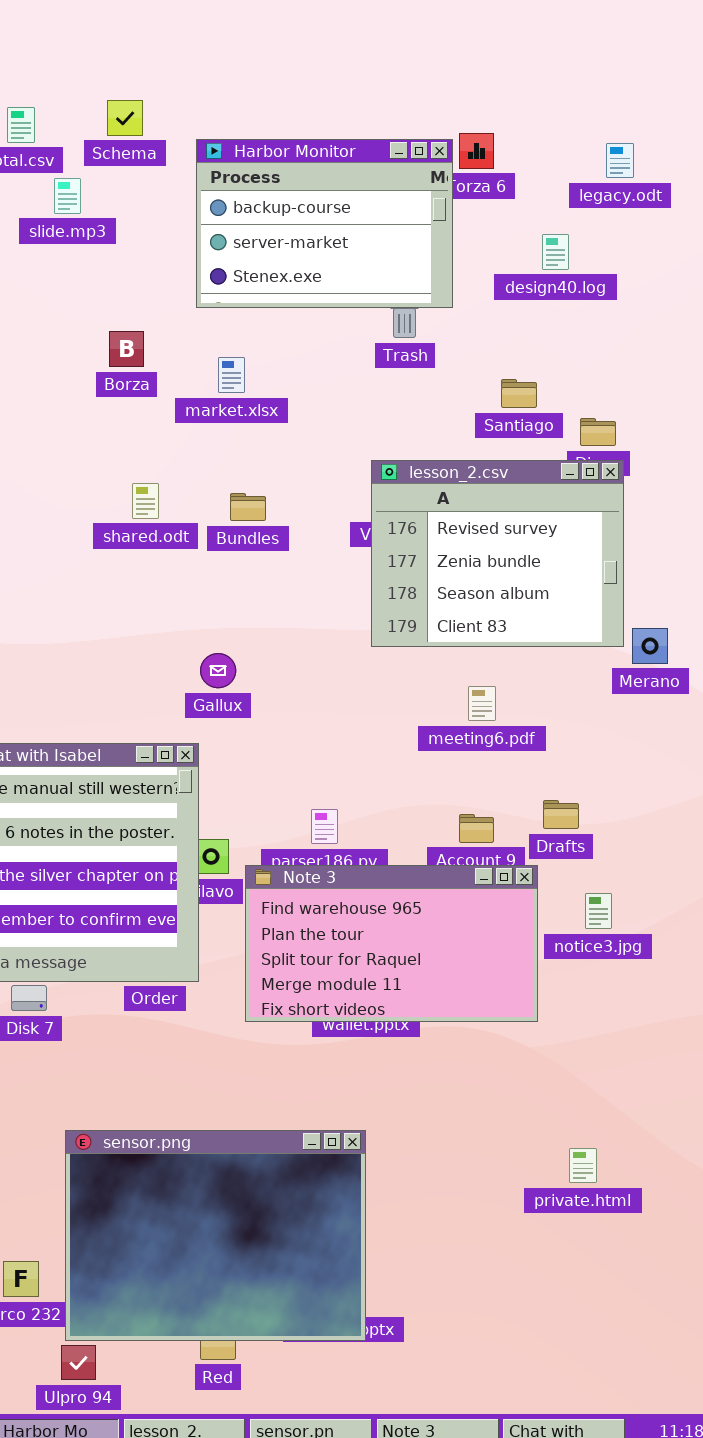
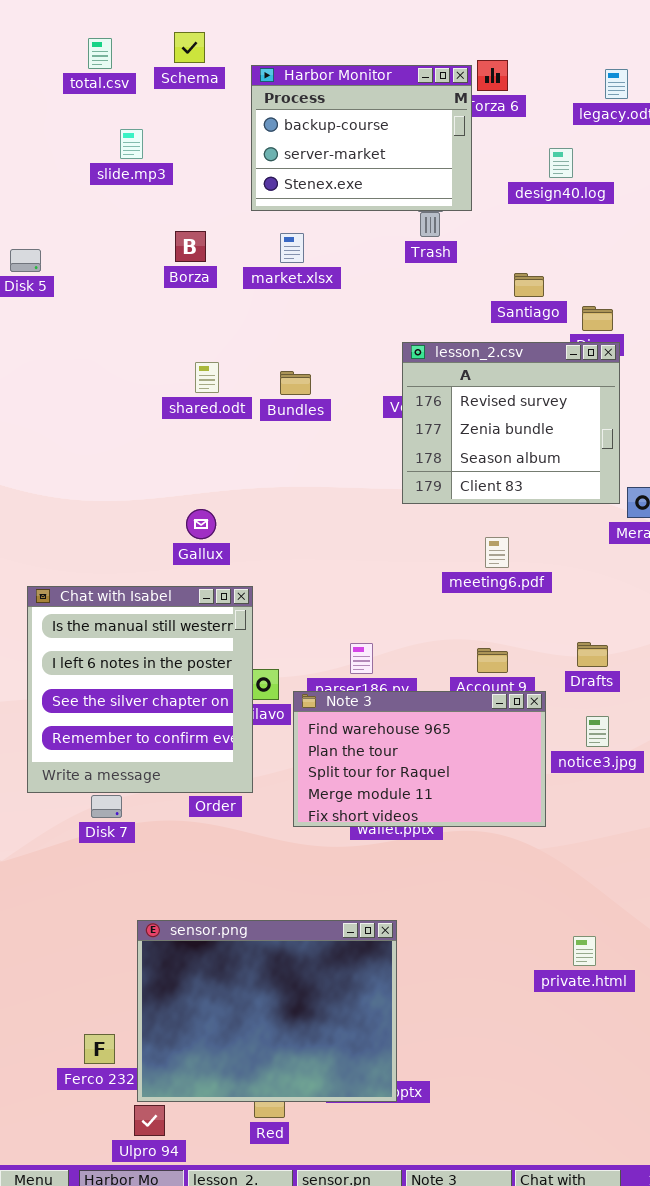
slide.mp3: [54,178,81,214] -> [120,129,143,159], moved
market.xlsx: [218,357,245,393] -> [280,233,304,263], moved
Gallux: [200,653,236,688] -> [186,509,216,539], moved
Drafts: [543,800,579,829] -> [577,642,608,667], moved

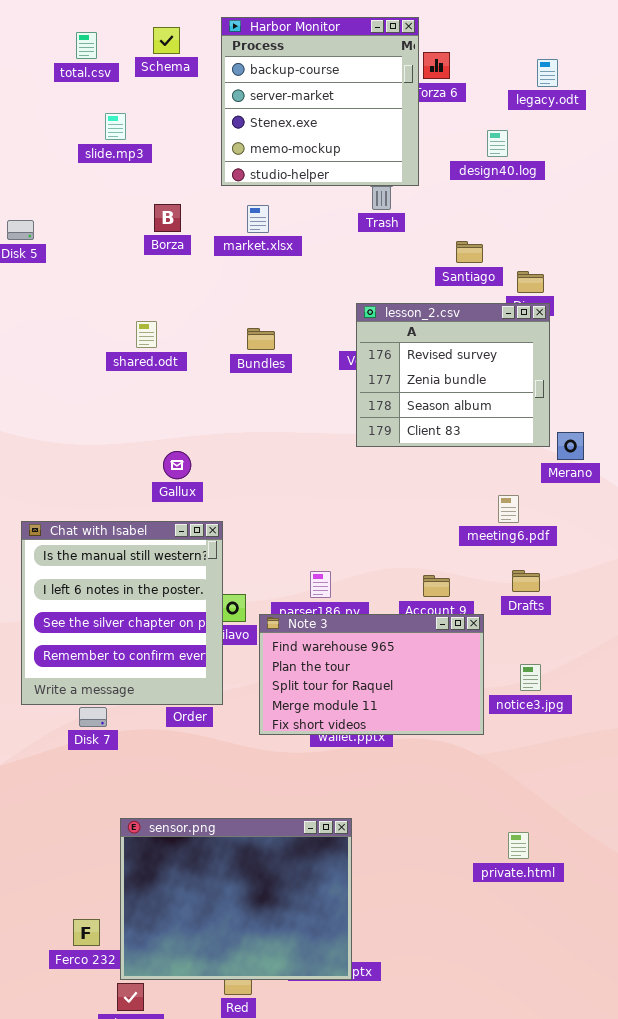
Harbor Monitor: [251,65,472,211] -> [221,17,419,186], resized
shared.odt: [195,362,219,393] -> [136,321,157,348], moved
meeting6.pdf: [485,537,509,568] -> [498,495,519,523], moved
notice3.jpg: [586,716,609,747] -> [520,664,541,691], moved

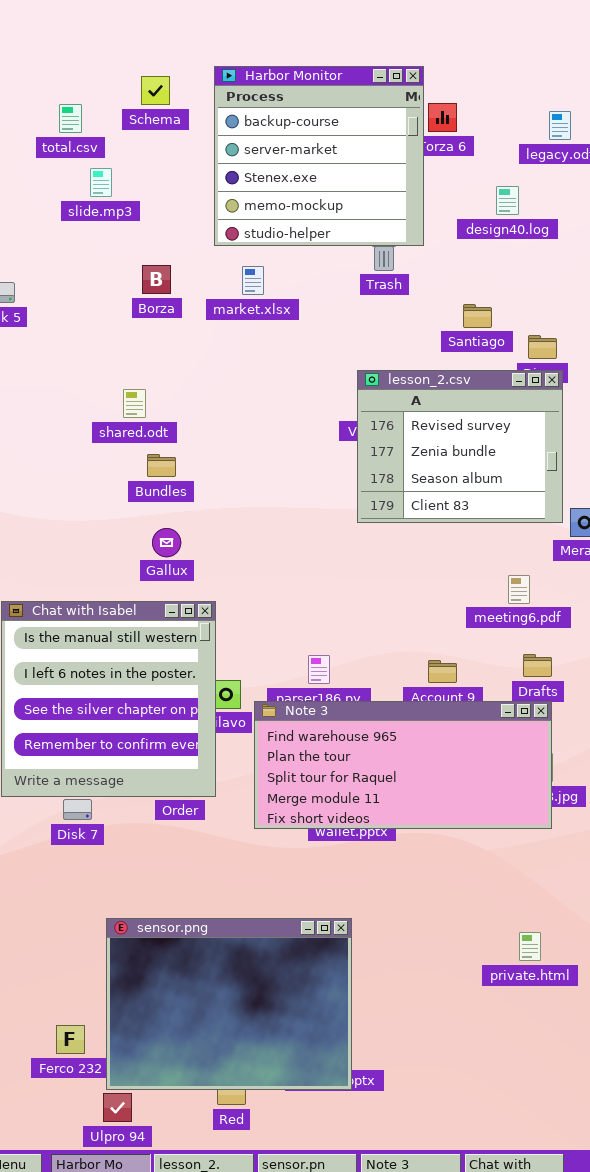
total.csv: [76,32,97,59] -> [59,104,82,133], moved
Bundles: [247,328,275,350] -> [147,454,176,477], moved
Note 3: [259,614,484,735] -> [254,701,552,829], resized

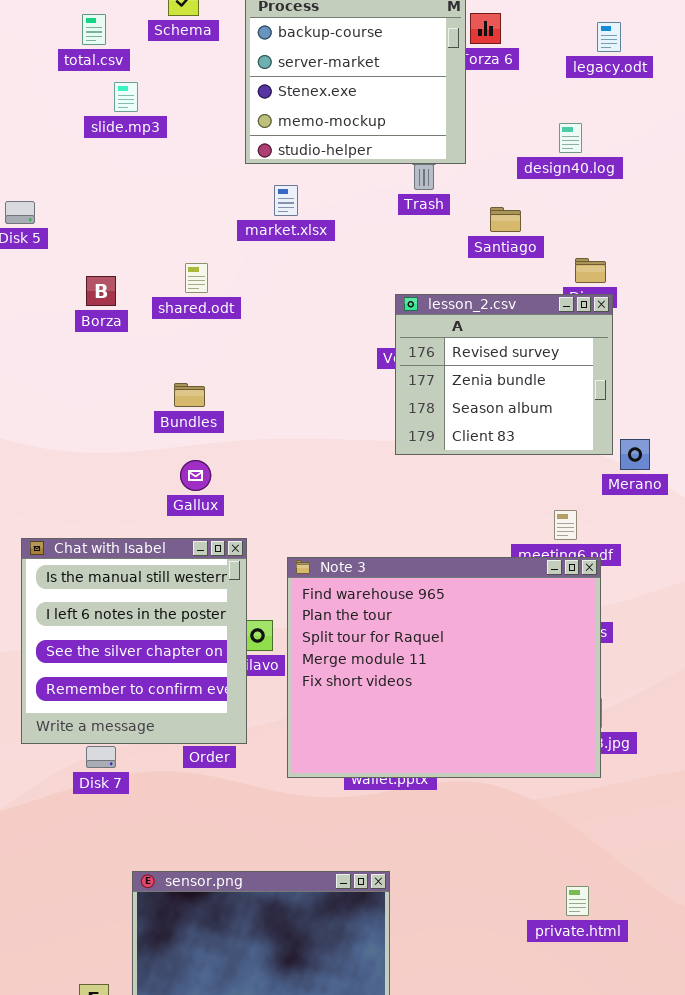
design40.log: [496,186,519,215] -> [559,123,582,153], moved
Borza: [142,265,171,294] -> [86,276,116,306], moved
Santiago: [463,304,492,328] -> [490,207,521,232], moved
shared.odt: [123,389,146,418] -> [185,263,208,293], moved
Note 3: [254,701,552,829] -> [287,557,601,778], resized

